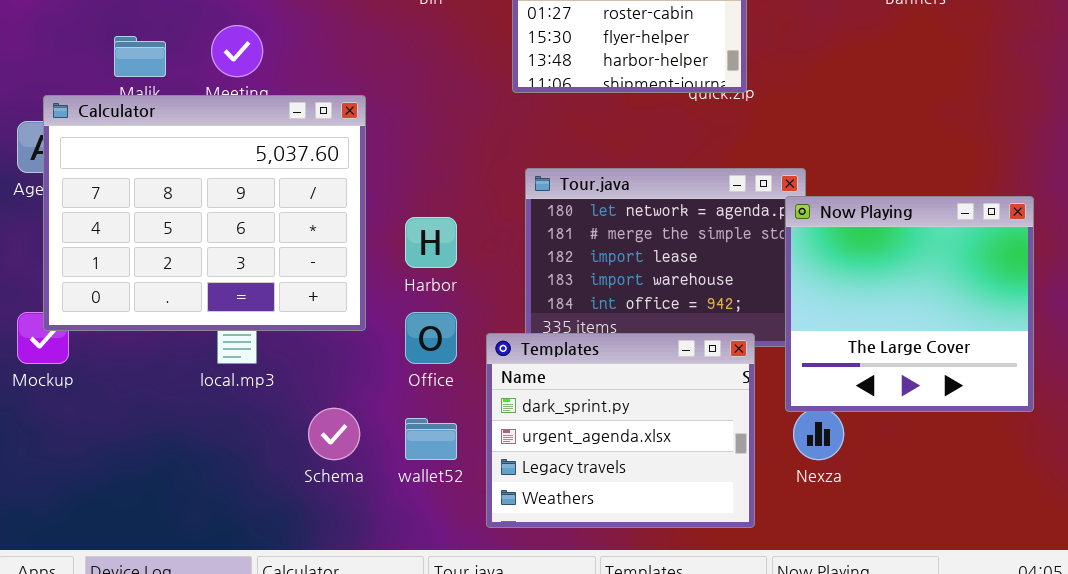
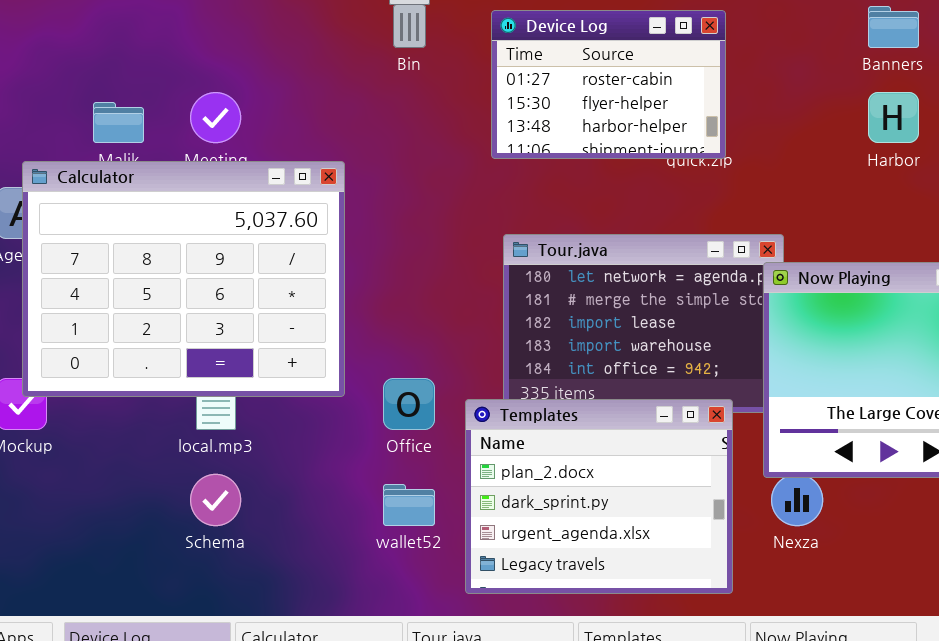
Harbor: [405,217,457,268] -> [868,92,919,143], moved
Templates: [486,333,755,528] -> [465,399,733,594], scrolled up 1 row
Schema: [308,408,360,460] -> [190,474,241,526], moved

